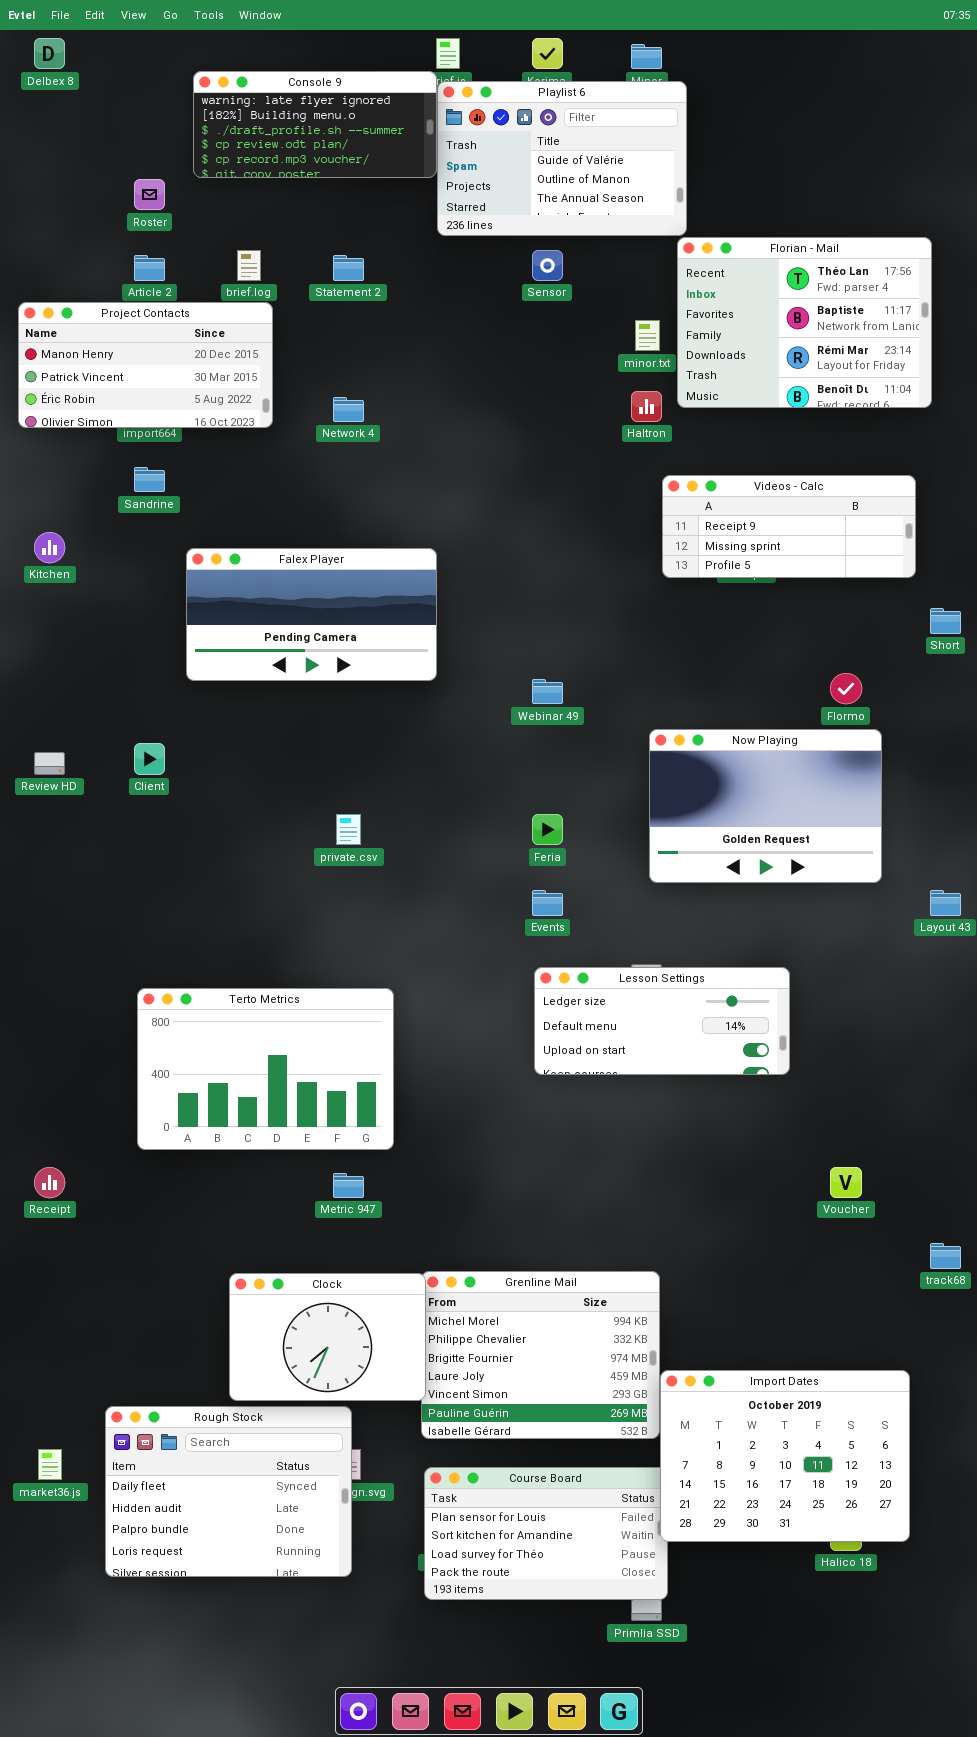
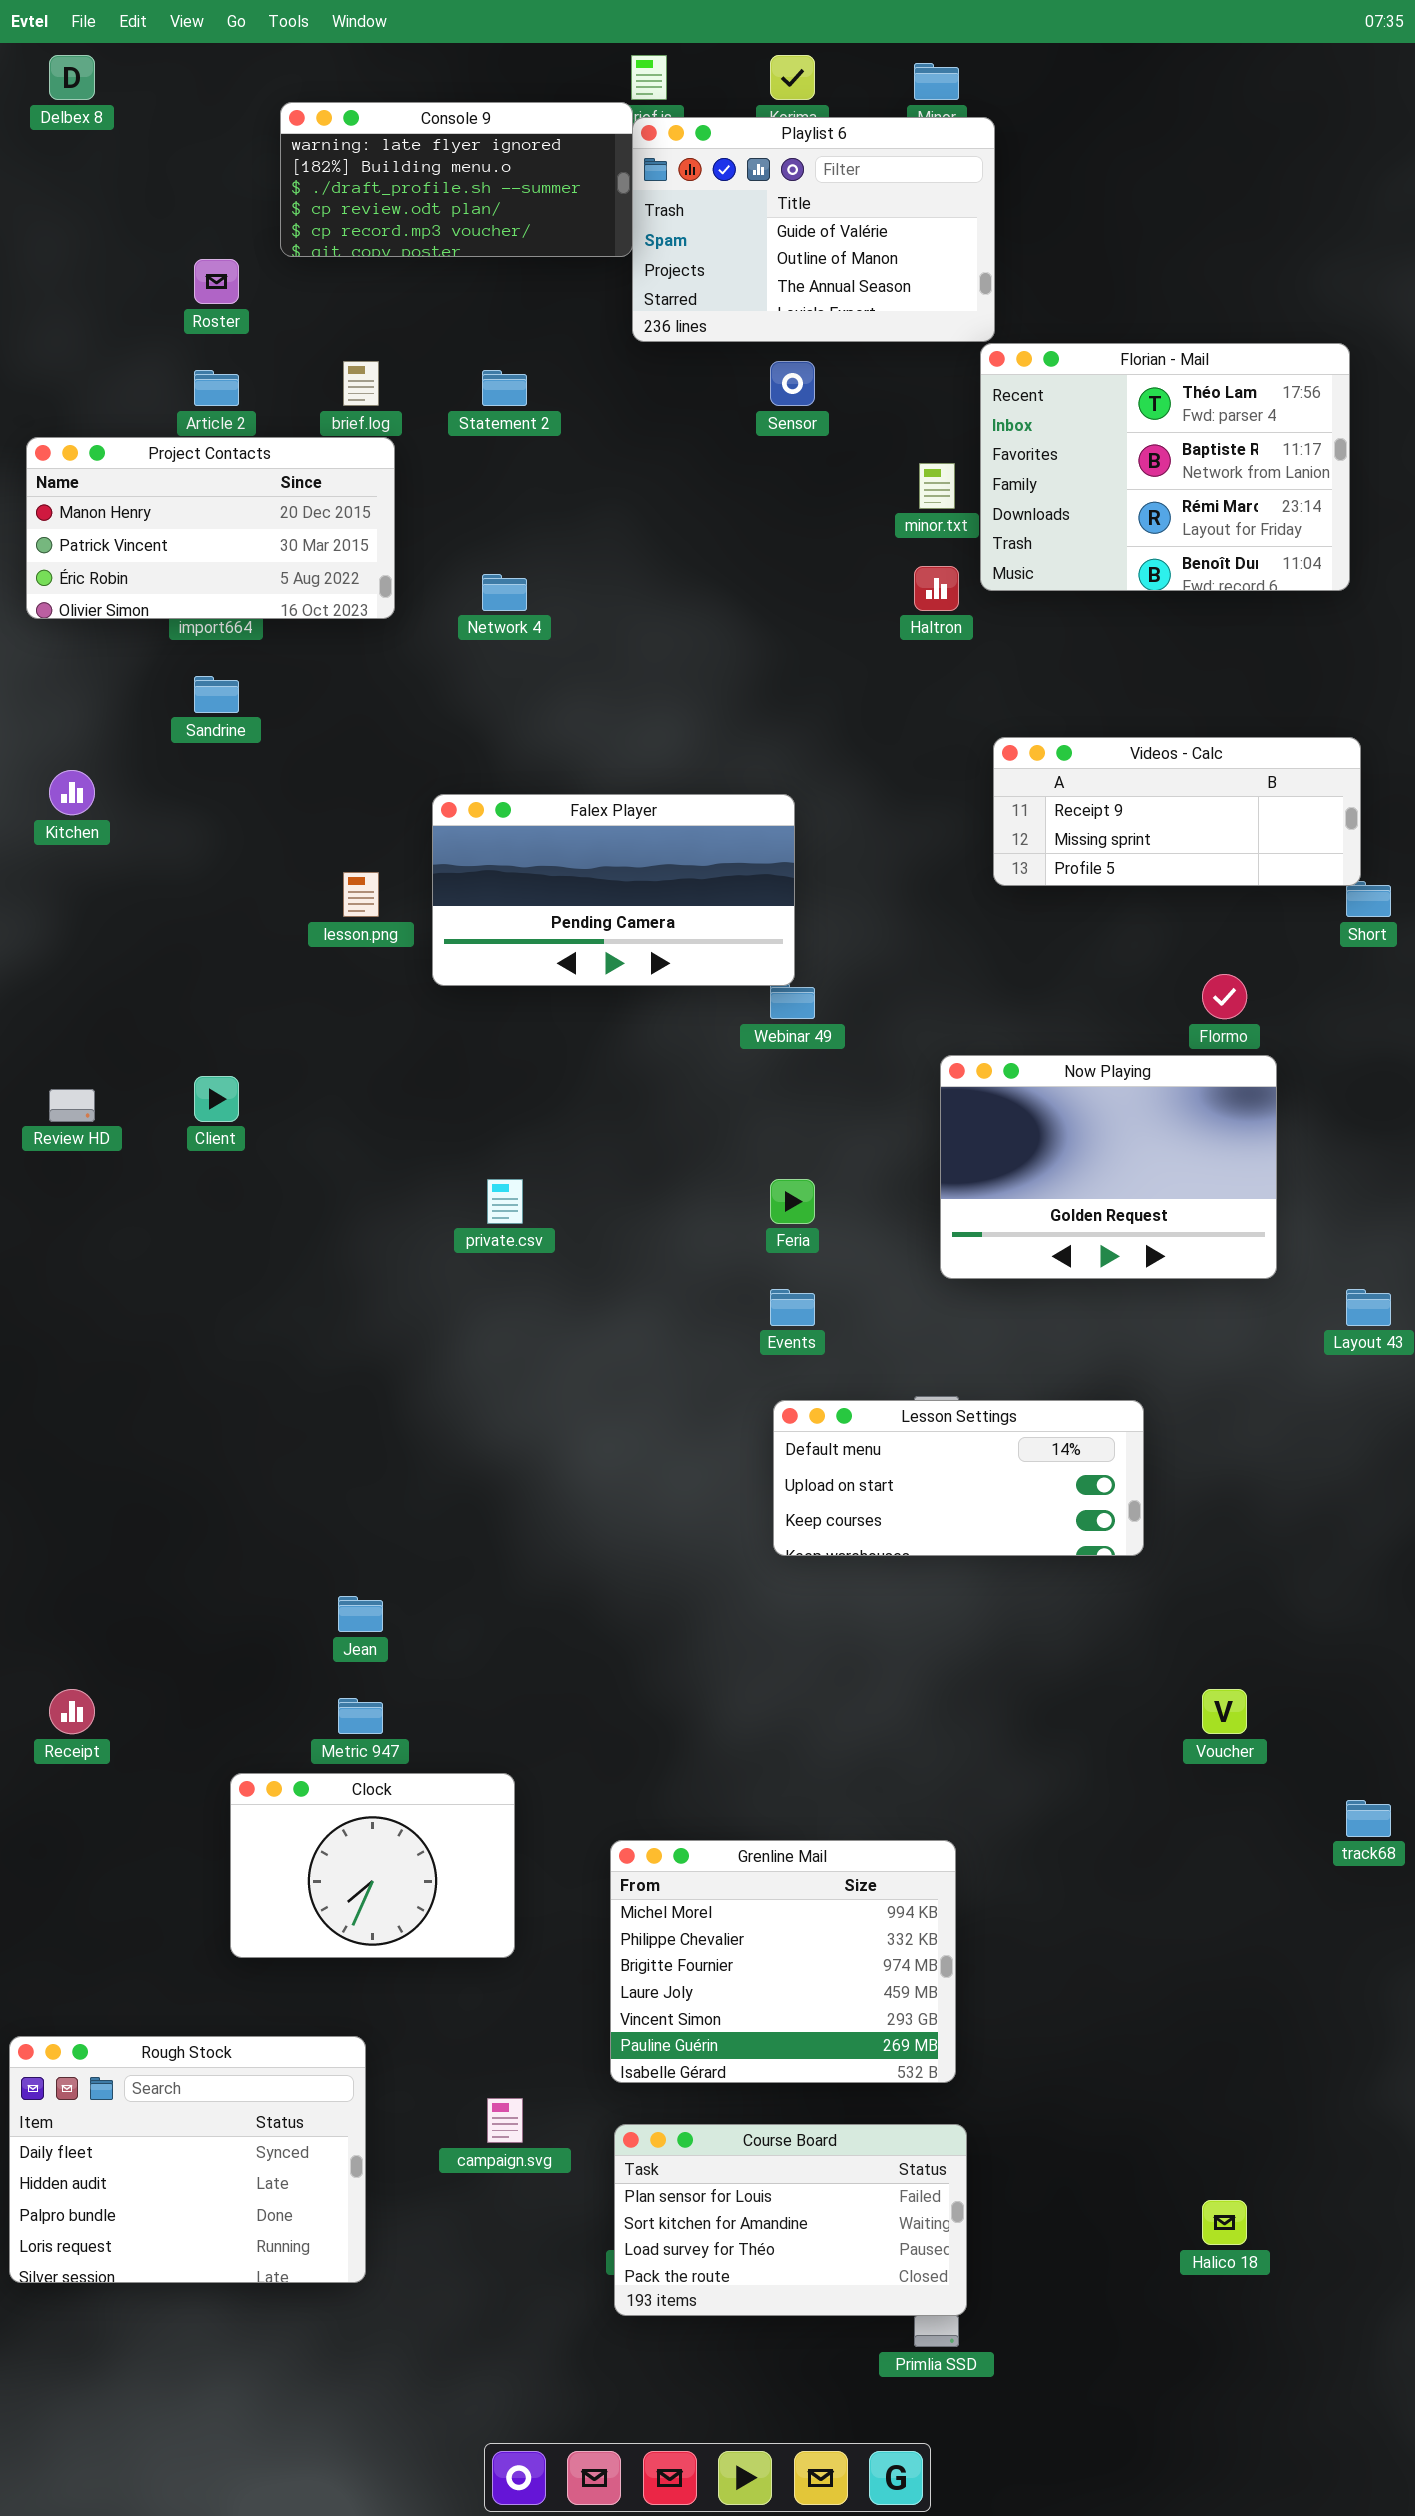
Videos - Calc: [662,475,916,578] -> [993,737,1361,886], moved
Falex Player: [186,548,437,681] -> [432,794,795,986], moved
Lesson Settings: [534,967,790,1075] -> [773,1400,1144,1556], scrolled down 1 row
Terto Metrics: [137,988,394,1150] -> none, closed
Metric 947: [333,1173,364,1198] -> [338,1698,383,1734], moved
Clock: [229,1273,426,1401] -> [230,1773,515,1958], moved
Import Dates: [660,1370,910,1542] -> none, closed
Rough Stock: [105,1406,352,1577] -> [9,2036,366,2283], moved

